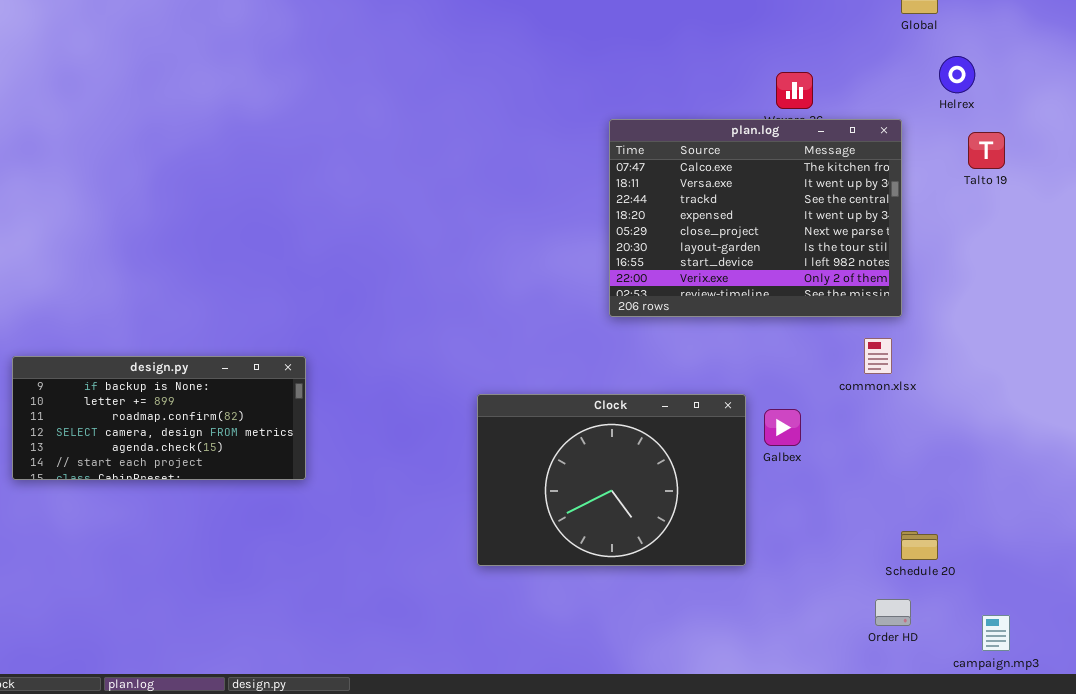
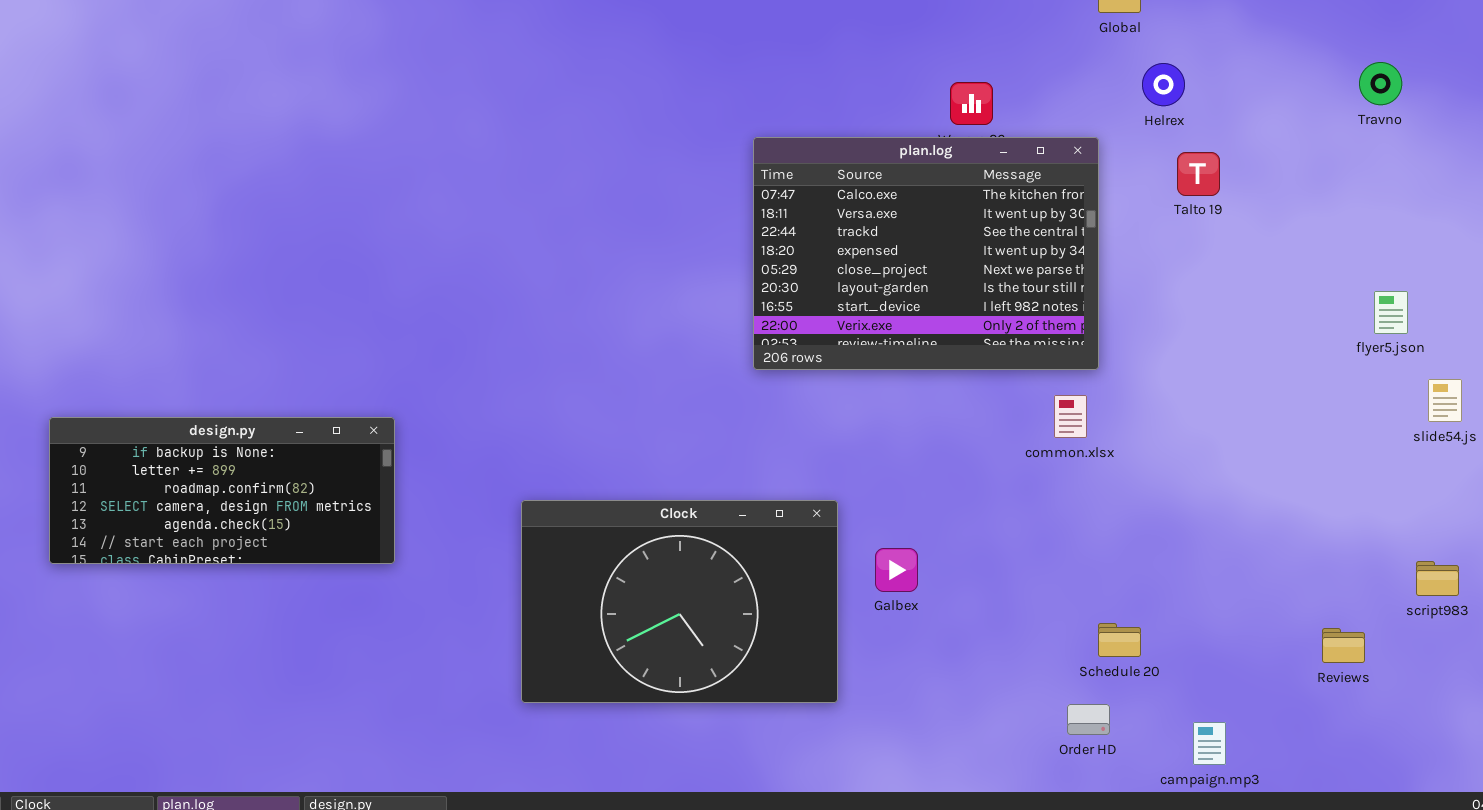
Clock: [477,394,746,566] -> [521,500,838,703], moved
Galbex: [764,409,801,446] -> [875,548,918,592], moved

